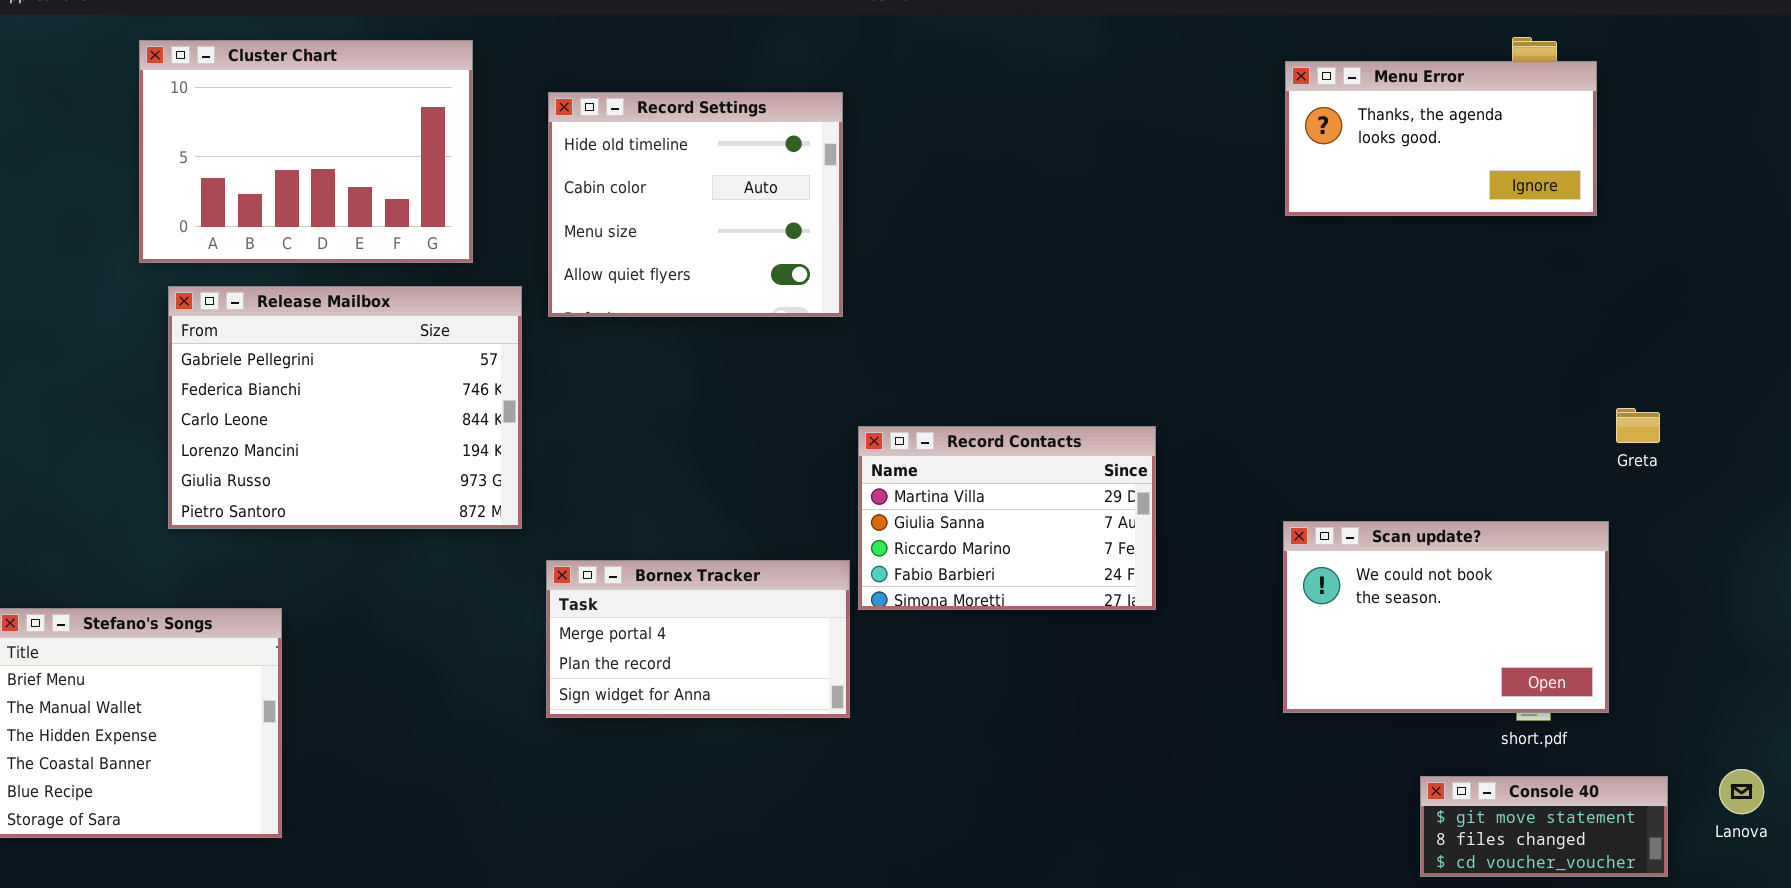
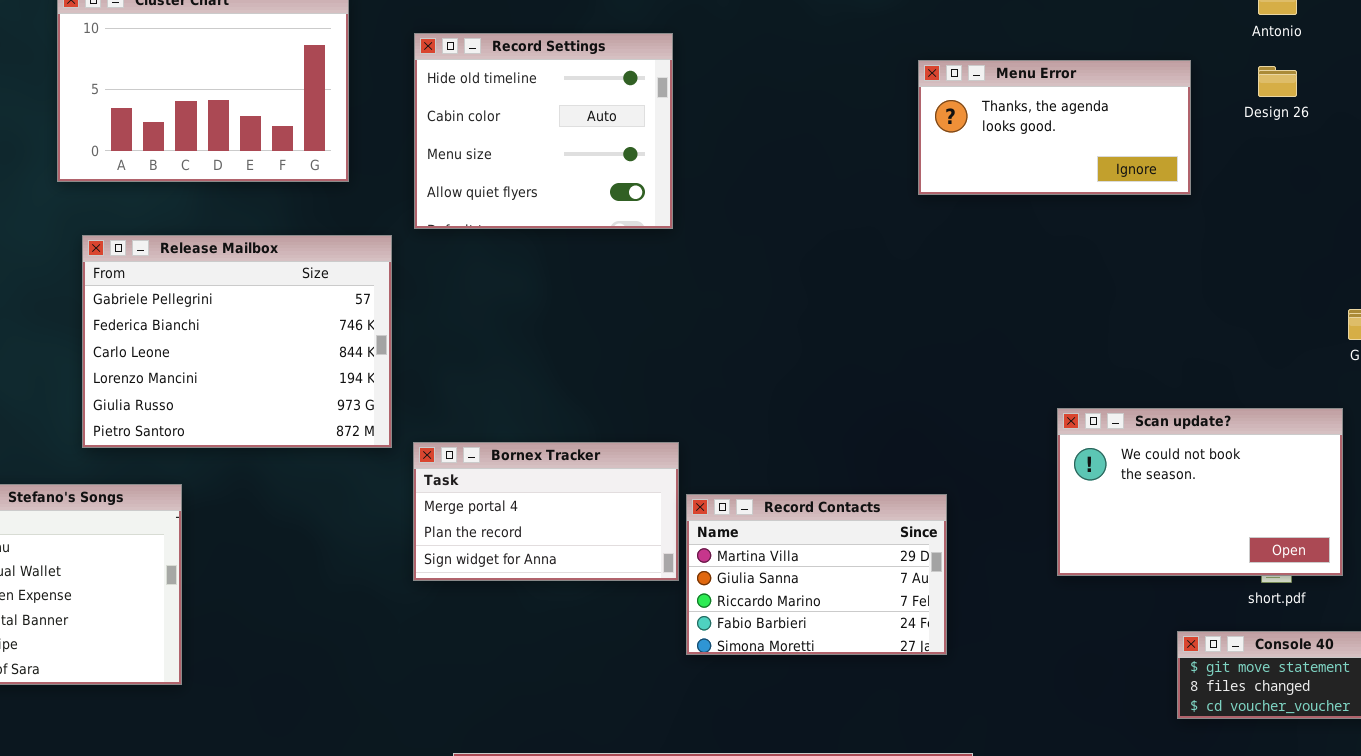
Menu Error: [1285,61,1597,216] -> [918,60,1191,195], moved
Release Mailbox: [168,286,522,529] -> [82,235,392,448], moved
Record Contacts: [858,426,1156,610] -> [686,494,947,655], moved

